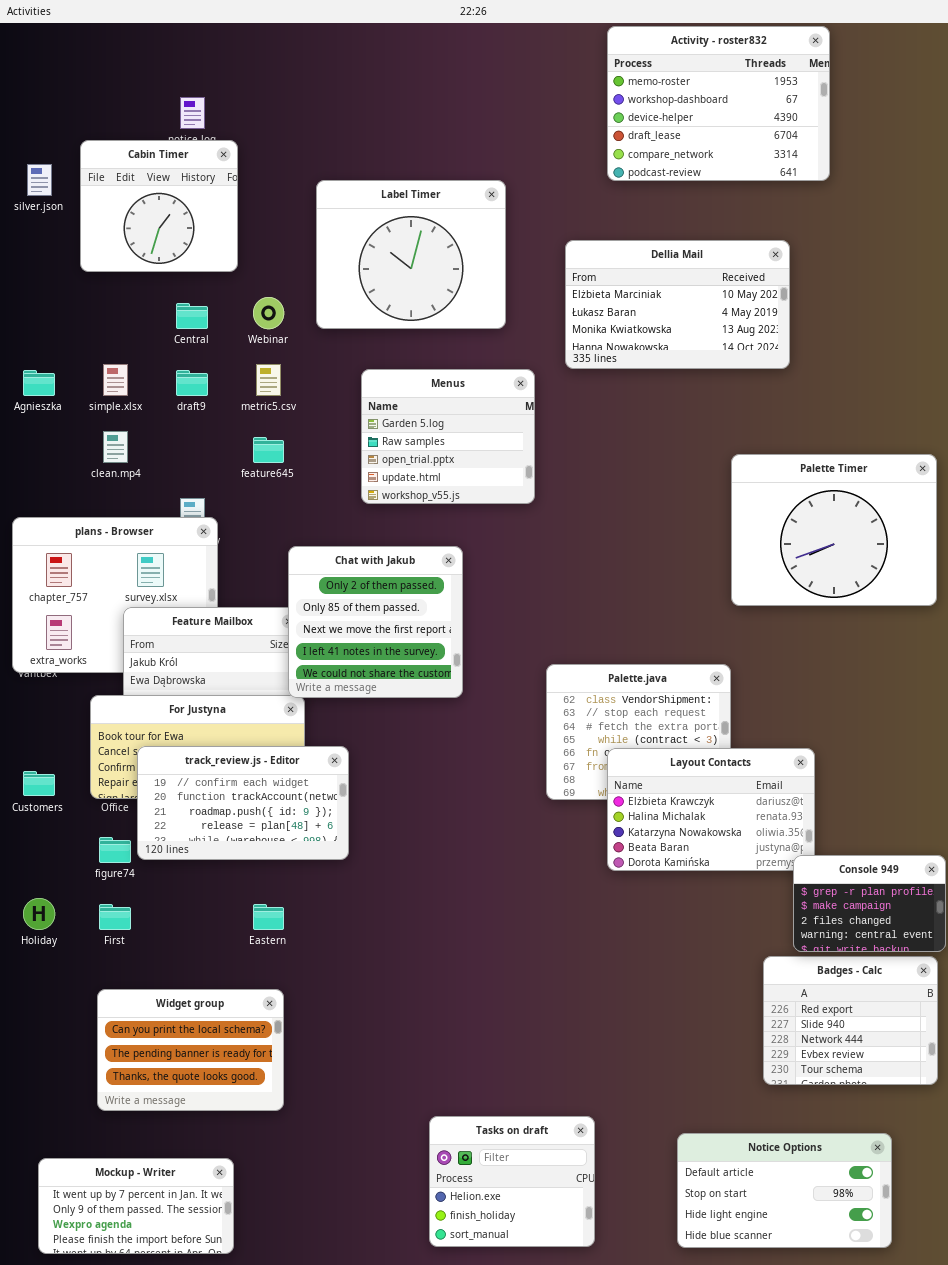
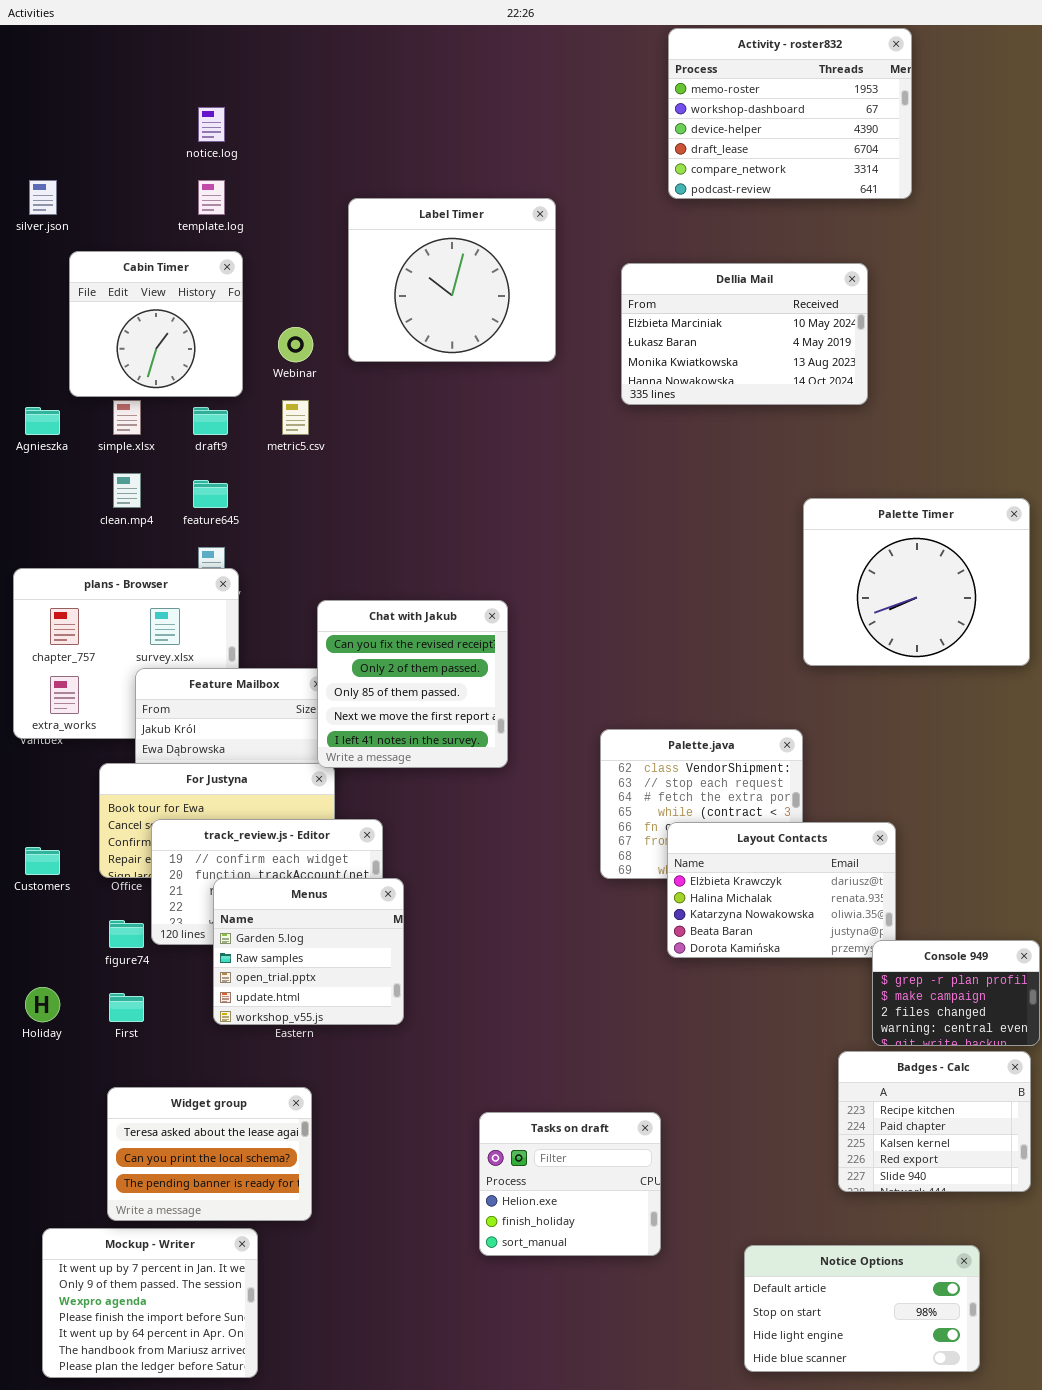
Cabin Timer: [80,140,238,272] -> [69,251,243,397], moved
Menus: [361,369,535,504] -> [213,878,404,1025], moved
feature645: [253,437,284,463] -> [193,480,228,508], moved
Chat with Jakub: [288,546,463,698] -> [317,600,508,768], scrolled up 1 row
Badges - Calc: [763,956,938,1085] -> [838,1051,1031,1192], scrolled up 3 rows
Widget group: [97,989,284,1111] -> [107,1087,312,1221], scrolled up 1 row
Tasks on draft: [429,1116,595,1247] -> [479,1112,661,1256], moved
Mockup - Writer: [38,1158,234,1254] -> [42,1228,258,1378], resized

